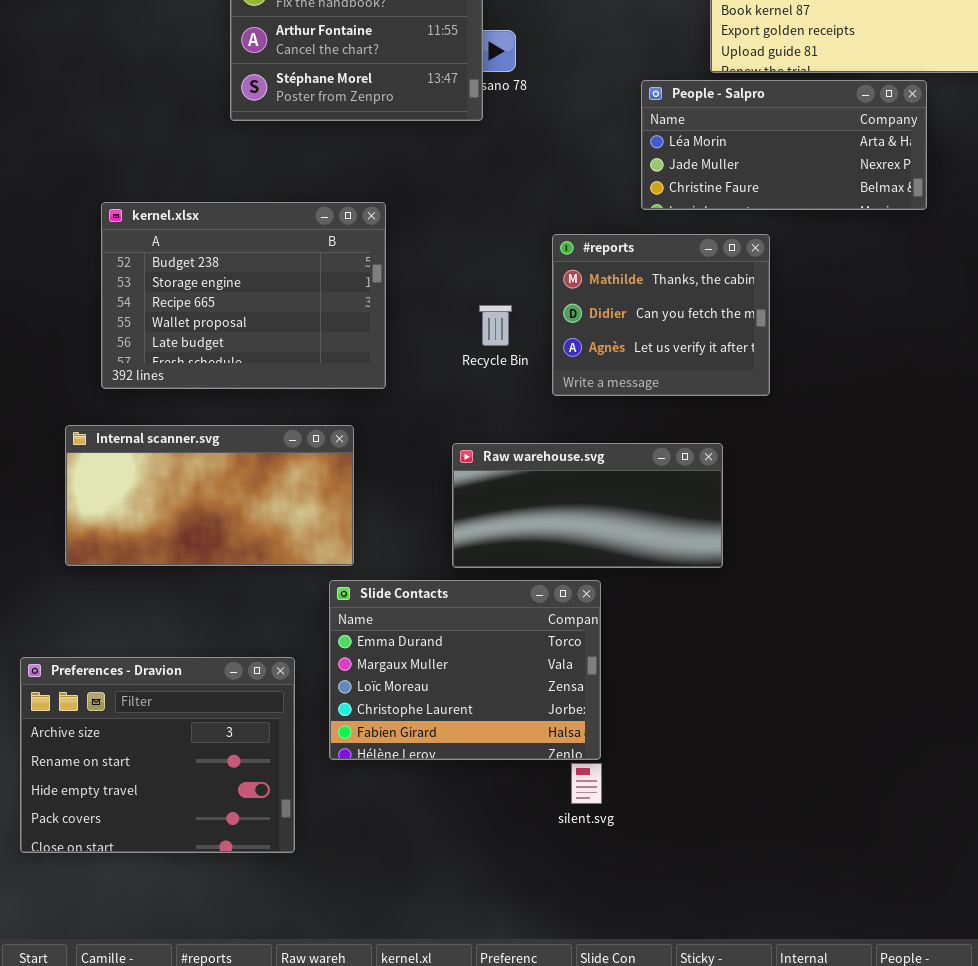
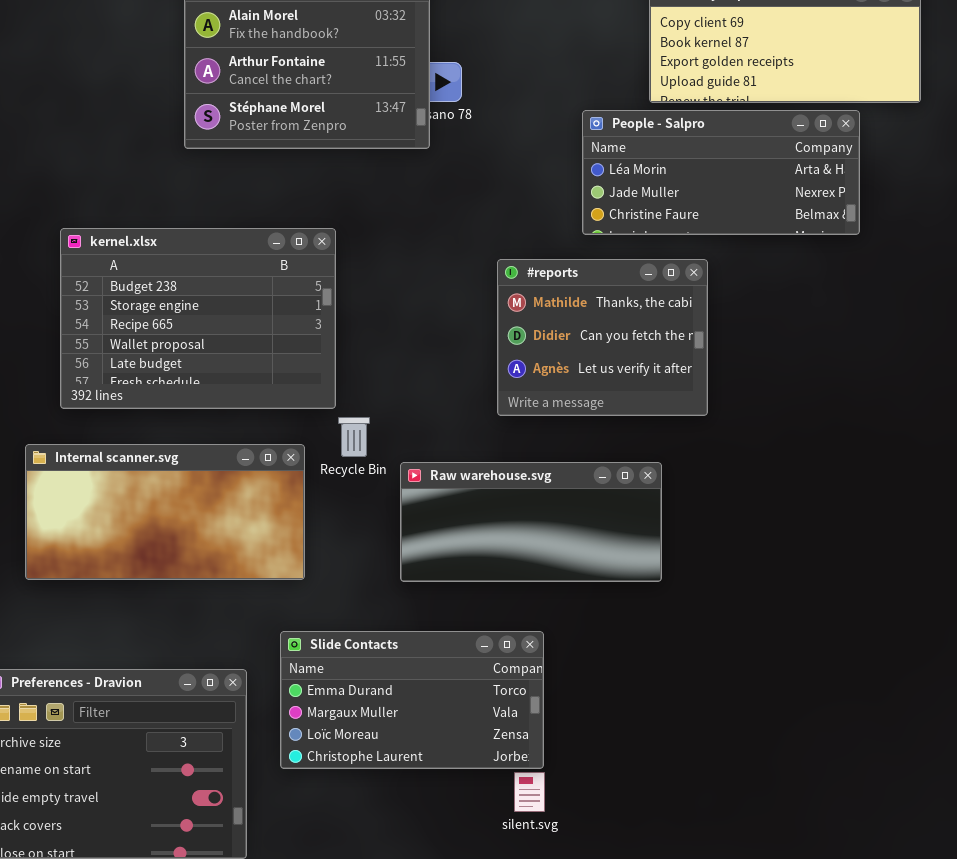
Recycle Bin: [479,305,512,346] -> [338,417,370,457], moved
Slide Contacts: [329,580,601,760] -> [280,631,544,769], resized

